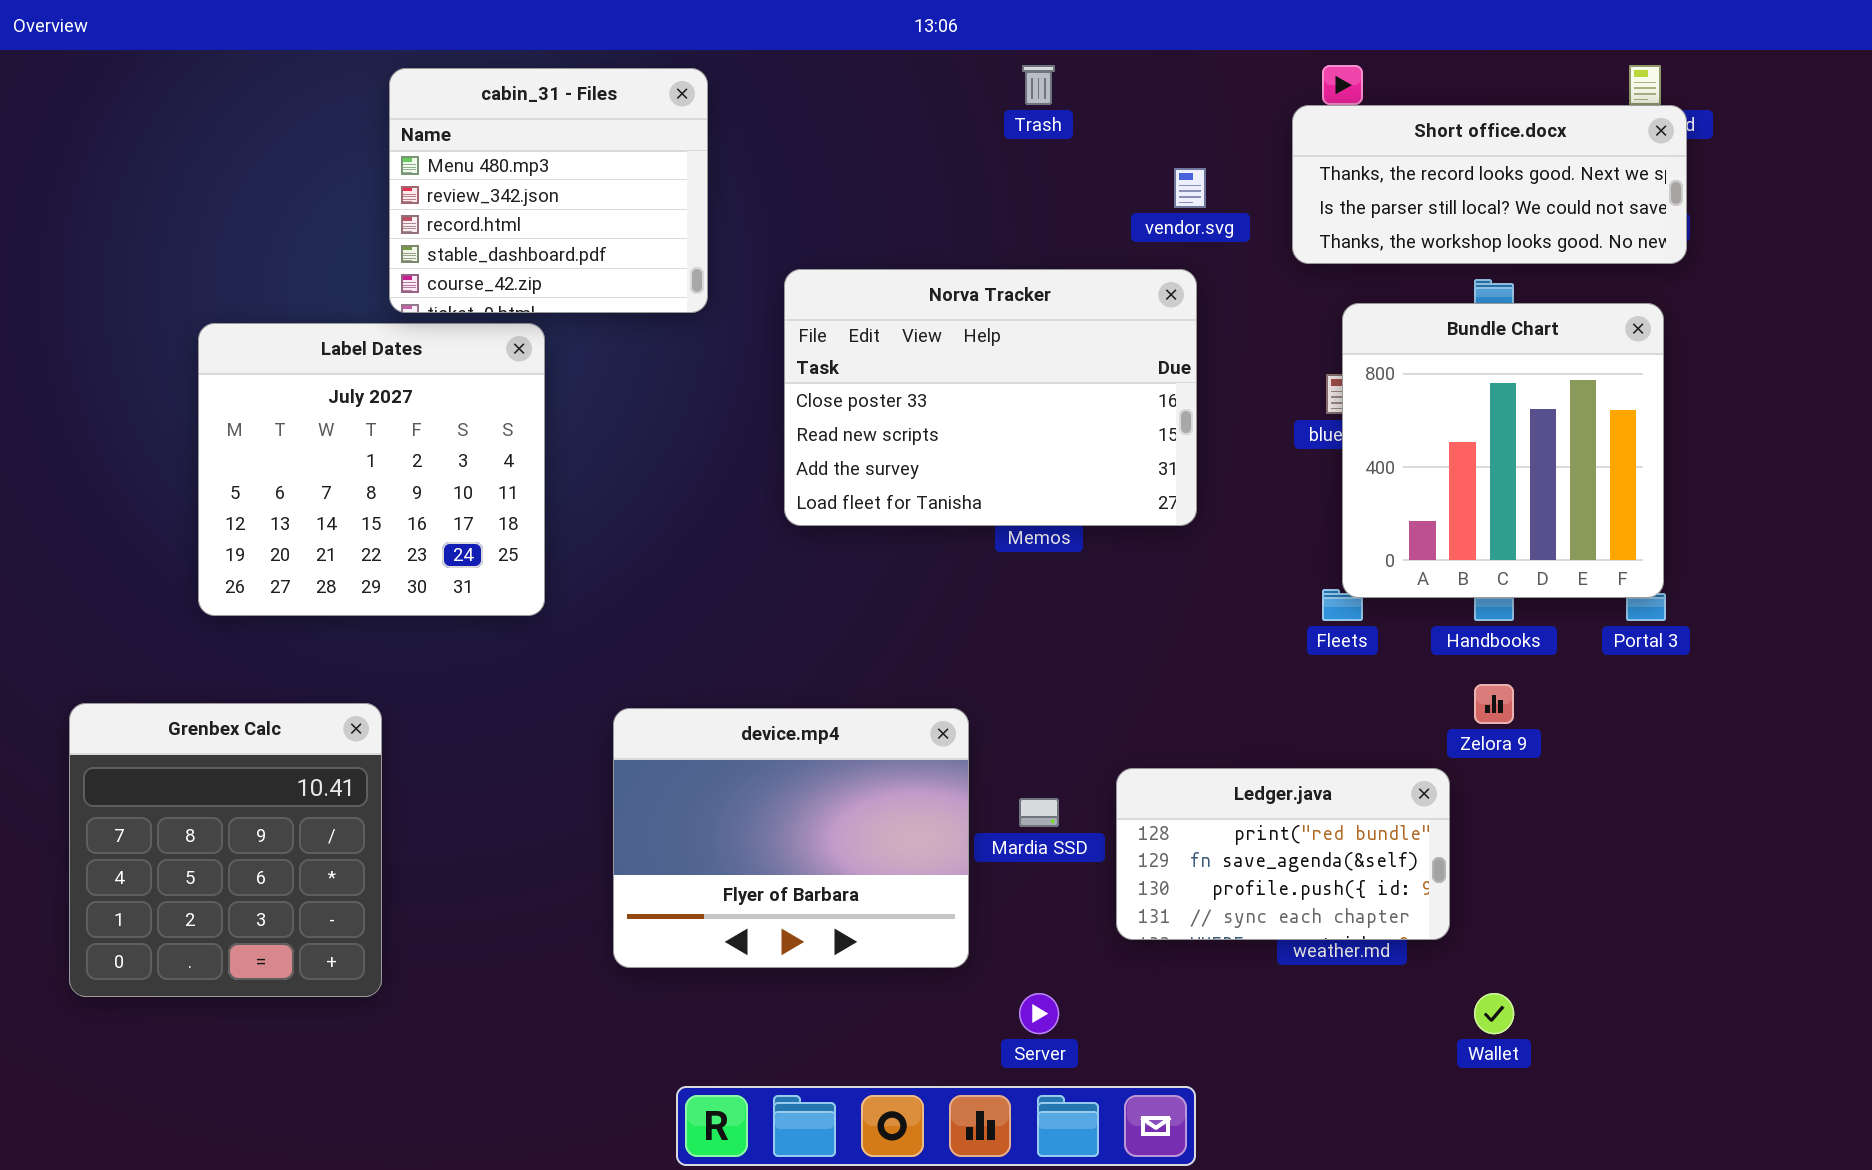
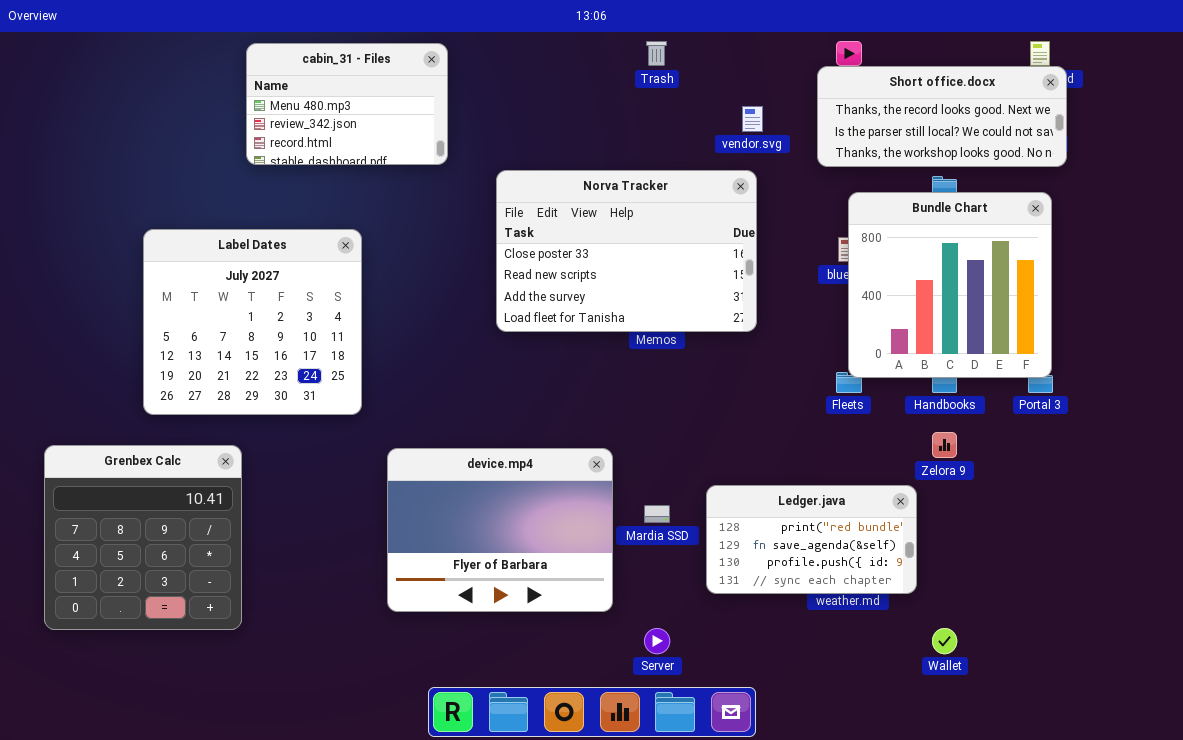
cabin_31 - Files: [389,68,708,313] -> [246,43,448,165], resized
Label Dates: [198,323,545,616] -> [143,229,362,415], moved

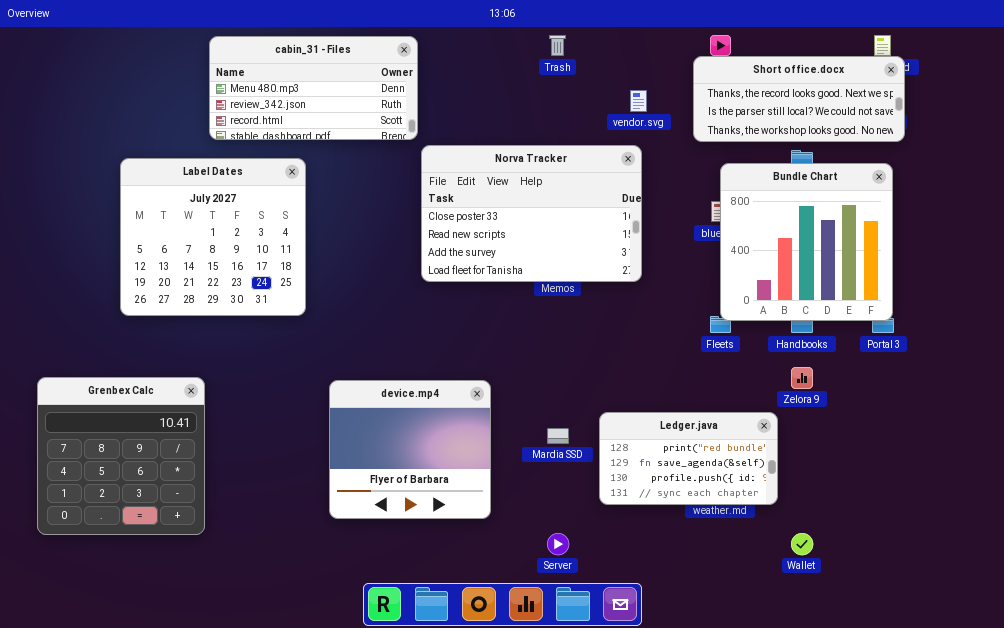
cabin_31 - Files: [246,43,448,165] -> [209,36,418,140], resized
Label Dates: [143,229,362,415] -> [120,158,306,316], moved
device.mp4: [387,448,613,612] -> [329,380,491,519], resized

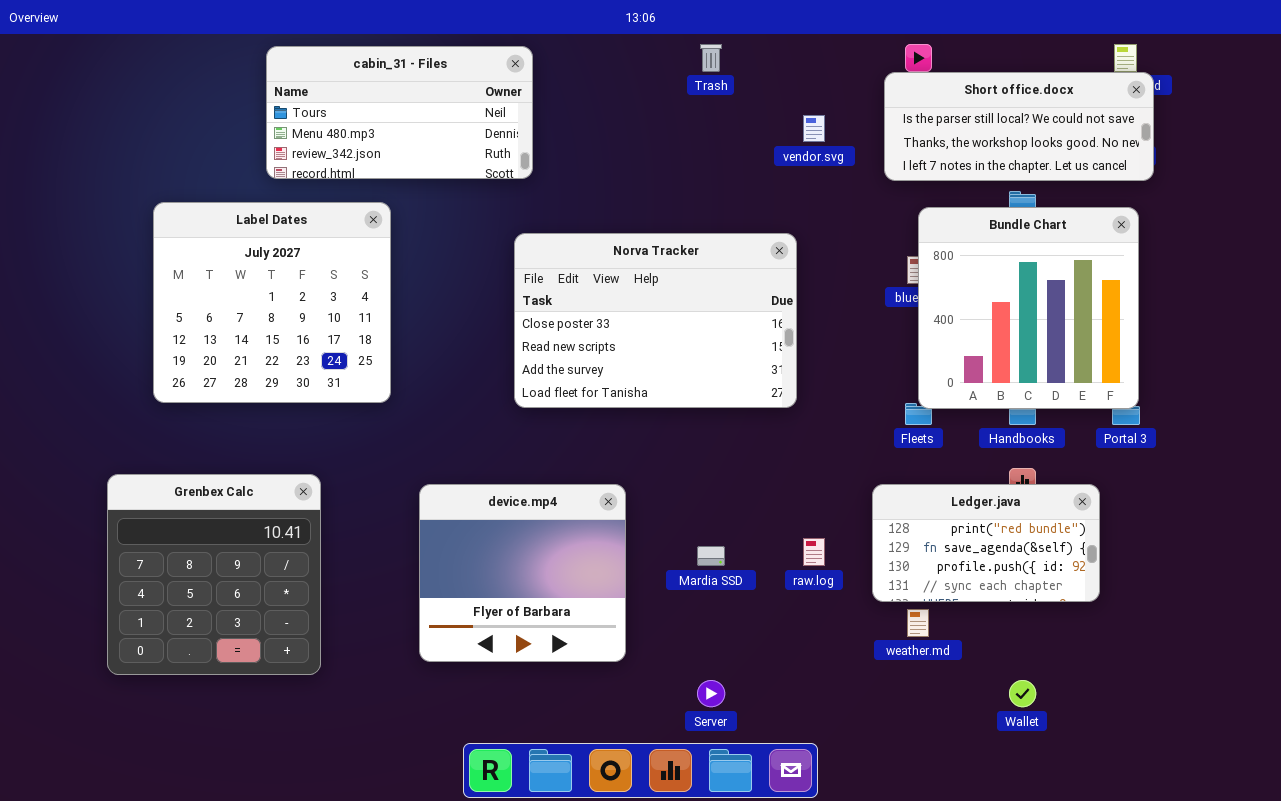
cabin_31 - Files: [209,36,418,140] -> [266,46,533,179], scrolled up 1 row
Short office.docx: [693,56,905,142] -> [884,72,1154,181], scrolled down 1 row
Norva Tracker: [421,145,642,282] -> [514,233,797,408], moved
Grenbex Calc: [37,377,205,535] -> [107,474,321,675], moved
Ledger.java: [599,412,778,505] -> [872,484,1100,602], moved

